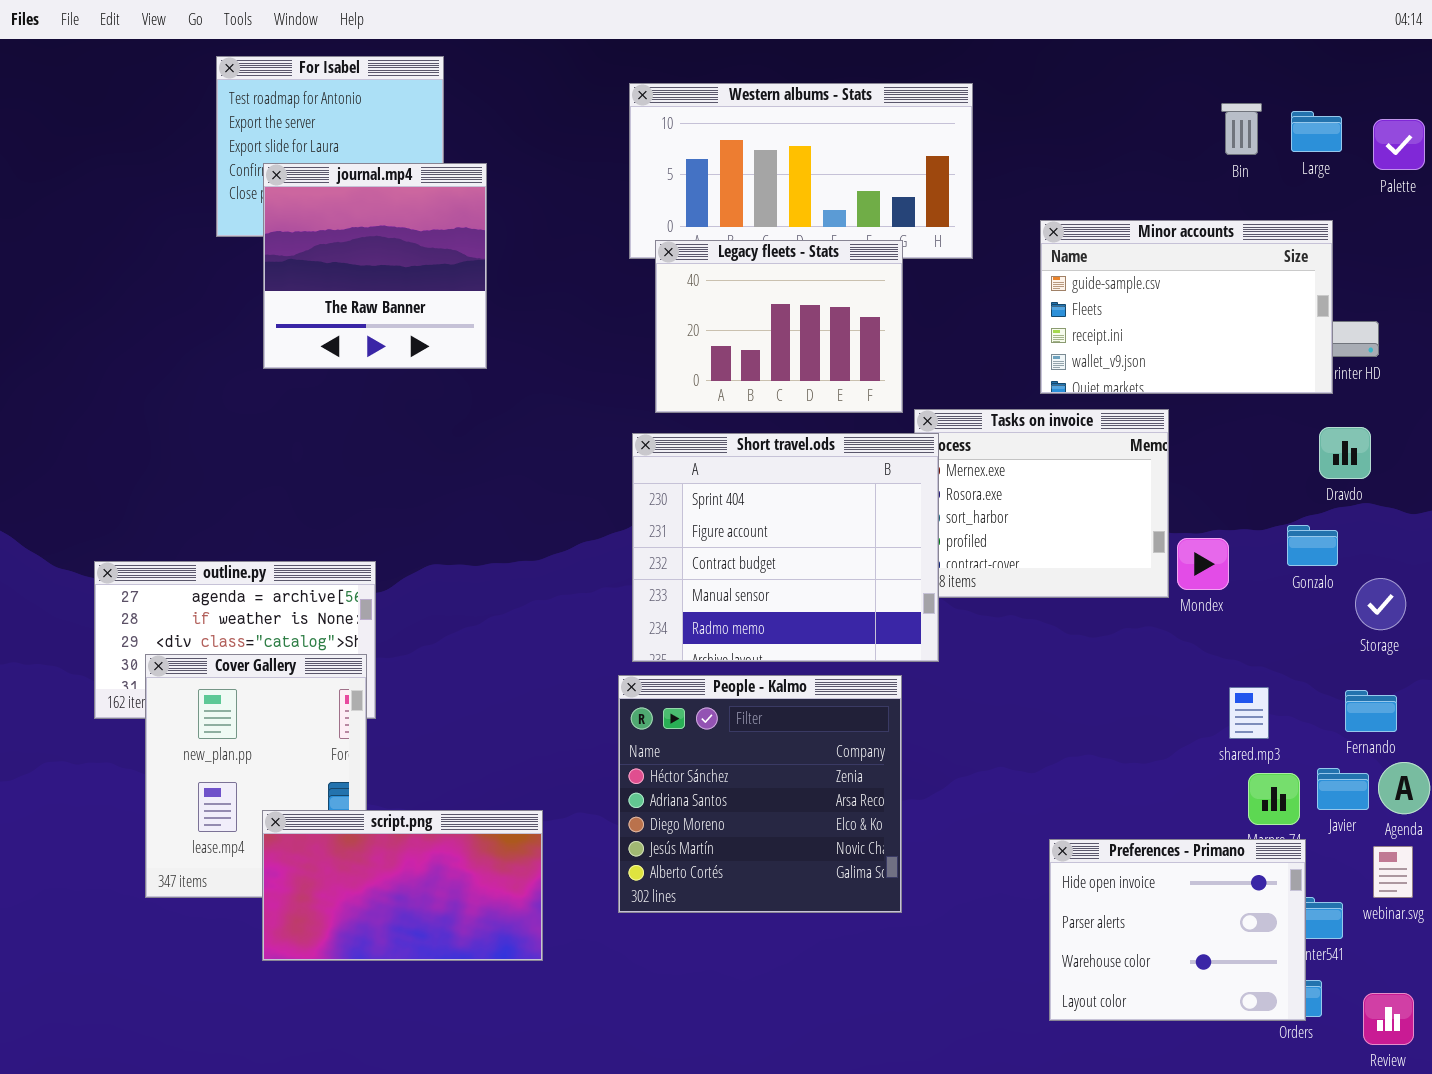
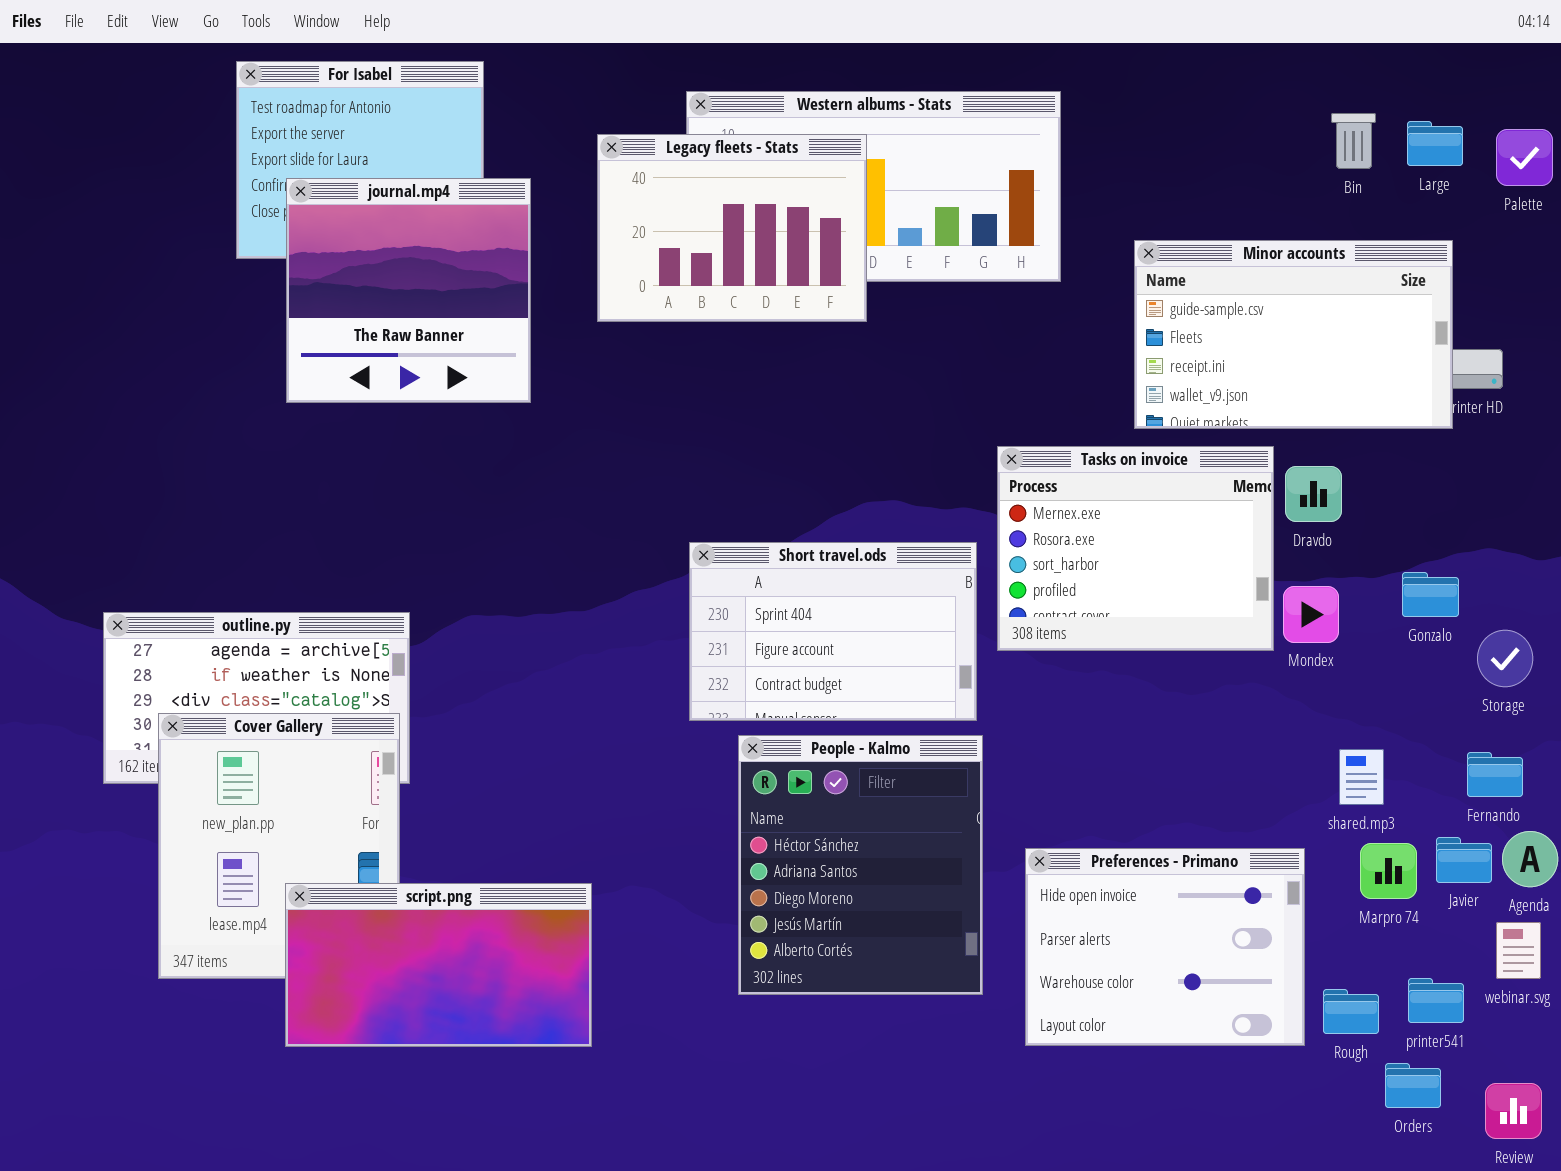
Legacy fleets - Stats: [655,240,903,413] -> [597,134,867,322], moved
Dravdo: [1319,427,1371,479] -> [1285,466,1342,522], moved
Short travel.ods: [632,433,939,662] -> [689,542,977,721], resized
People - Kalmo: [618,675,902,913] -> [738,735,983,995], resized
Preferences - Primano: [1049,839,1306,1021] -> [1025,848,1305,1046], moved

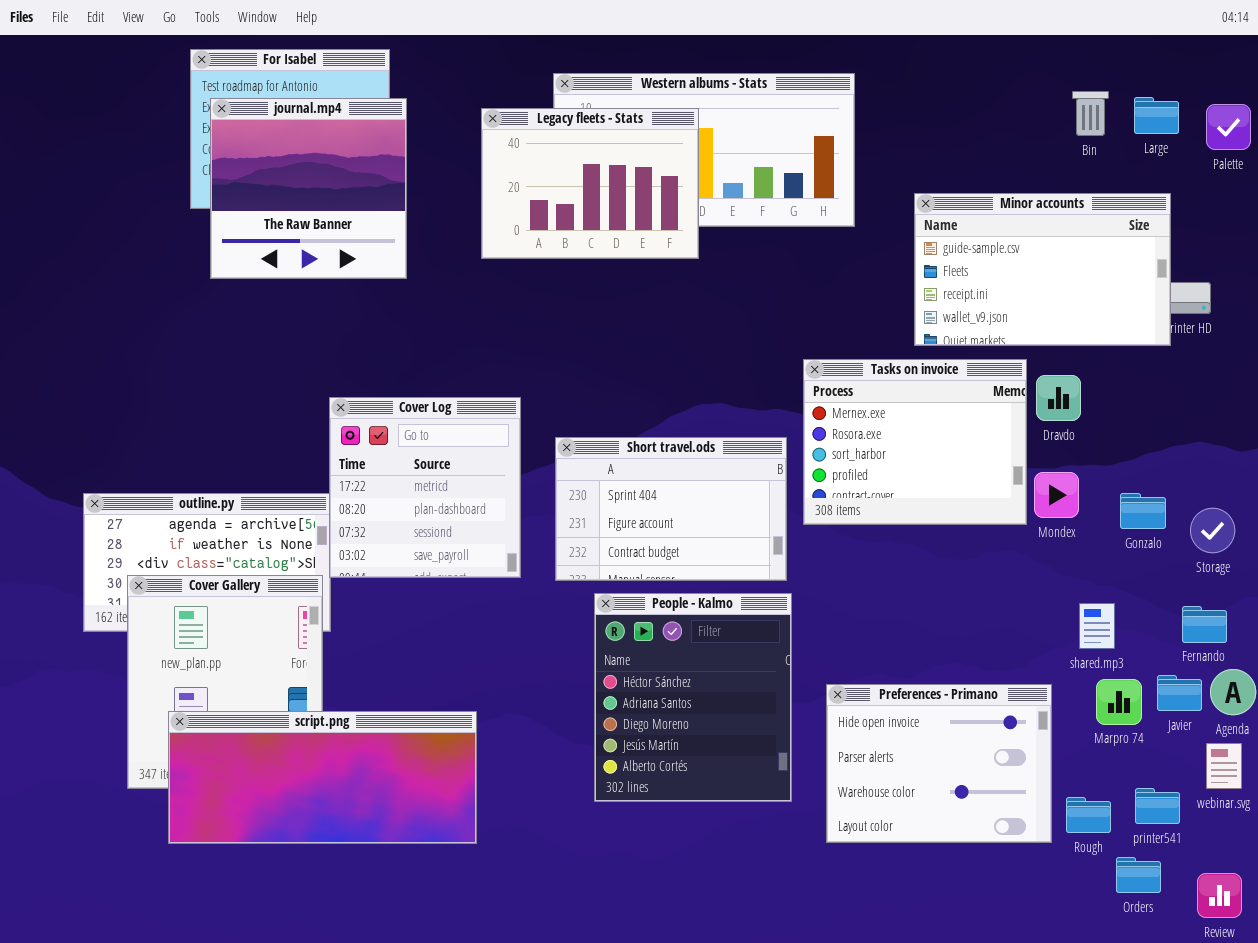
journal.mp4: [286,178,531,403] -> [210,98,407,279], moved
Cover Log: none -> [329,397,521,578], opened
Gonzalo: [1402,572,1459,617] -> [1120,493,1166,529], moved
script.png: [285,883,592,1047] -> [168,711,477,844], resized

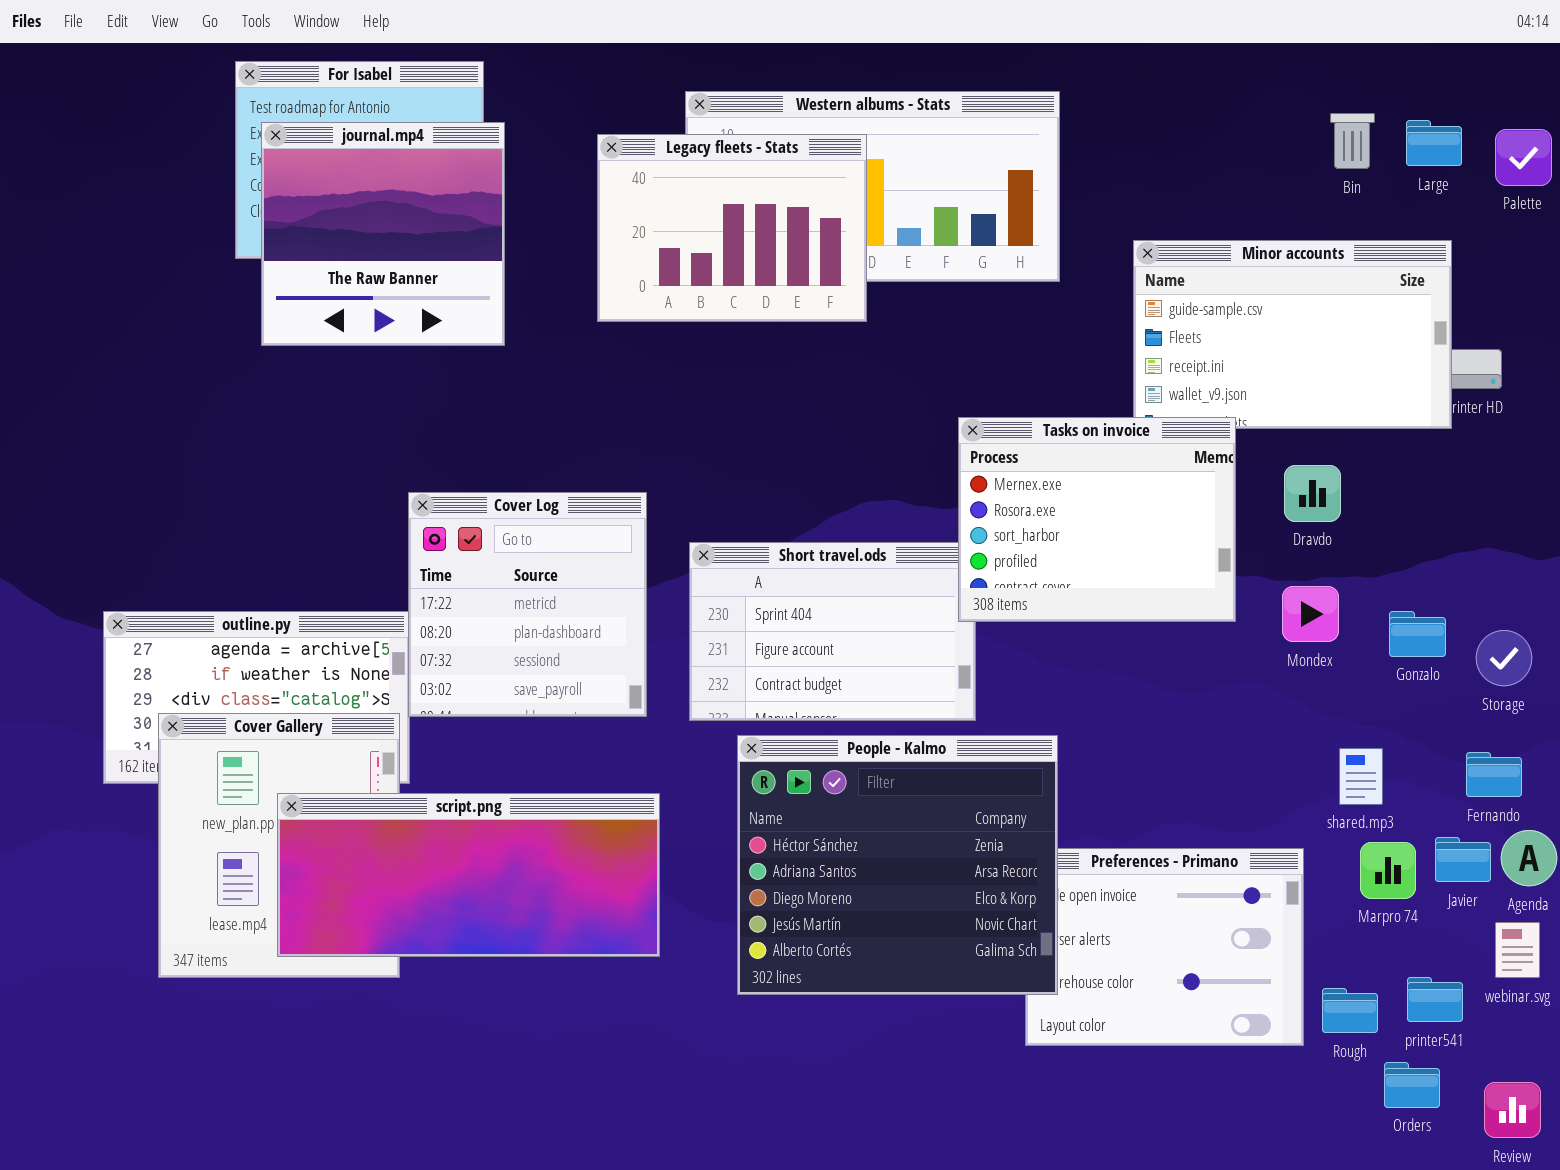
Tasks on invoice: [803,359,1027,525] -> [958,417,1236,622], moved
People - Kalmo: [594,593,792,802] -> [737,735,1058,995], resized
script.png: [168,711,477,844] -> [277,793,660,957], moved

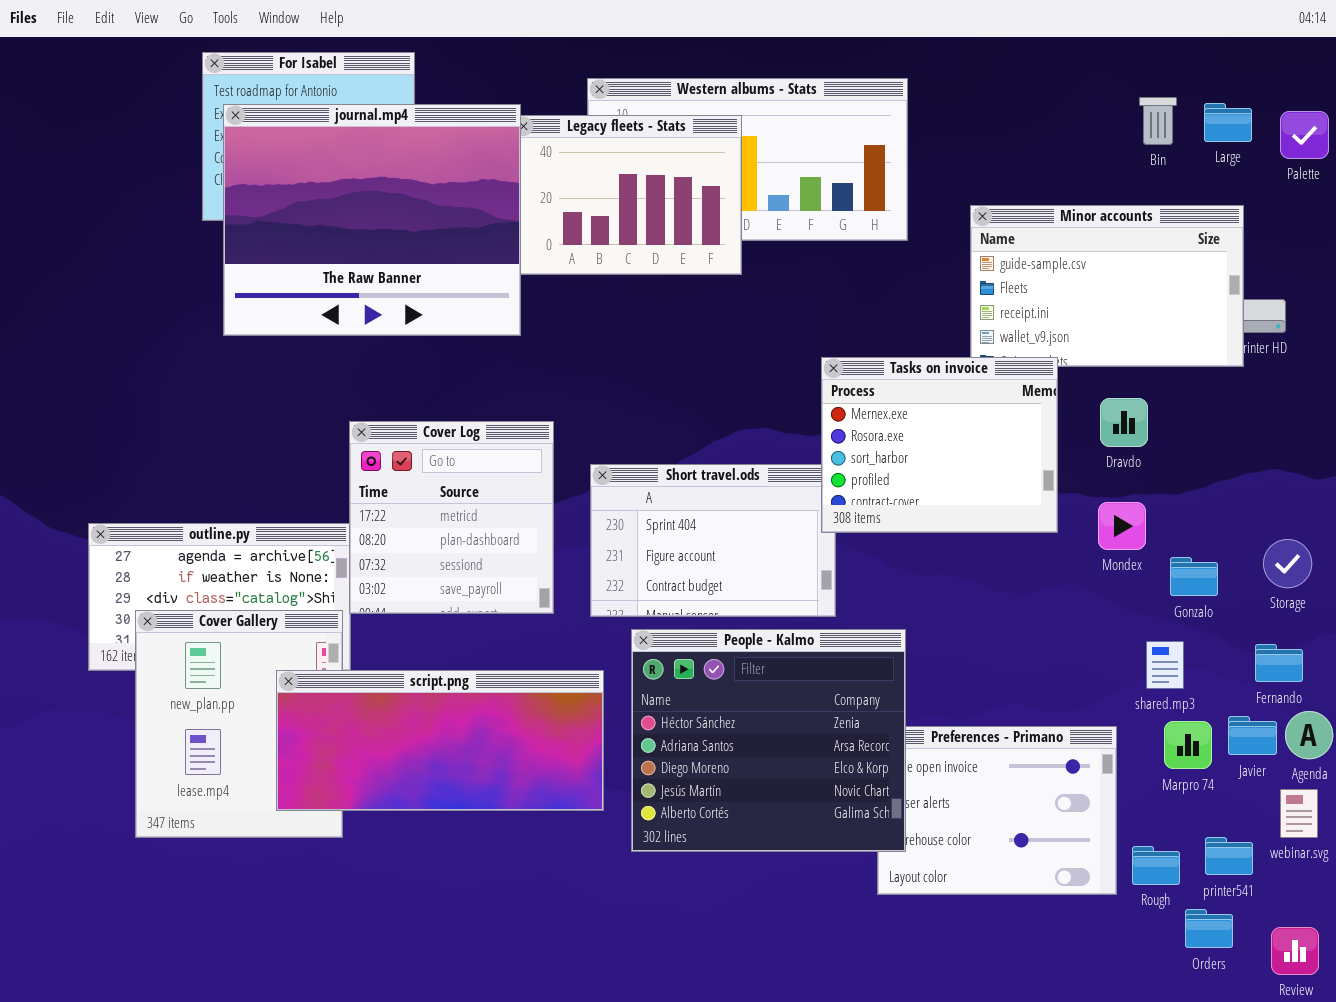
journal.mp4: [261,122,505,346] -> [223,104,521,336], resized
Gonzalo: [1389,611,1446,657] -> [1170,557,1218,596], moved
script.png: [277,793,660,957] -> [276,670,604,811], moved

